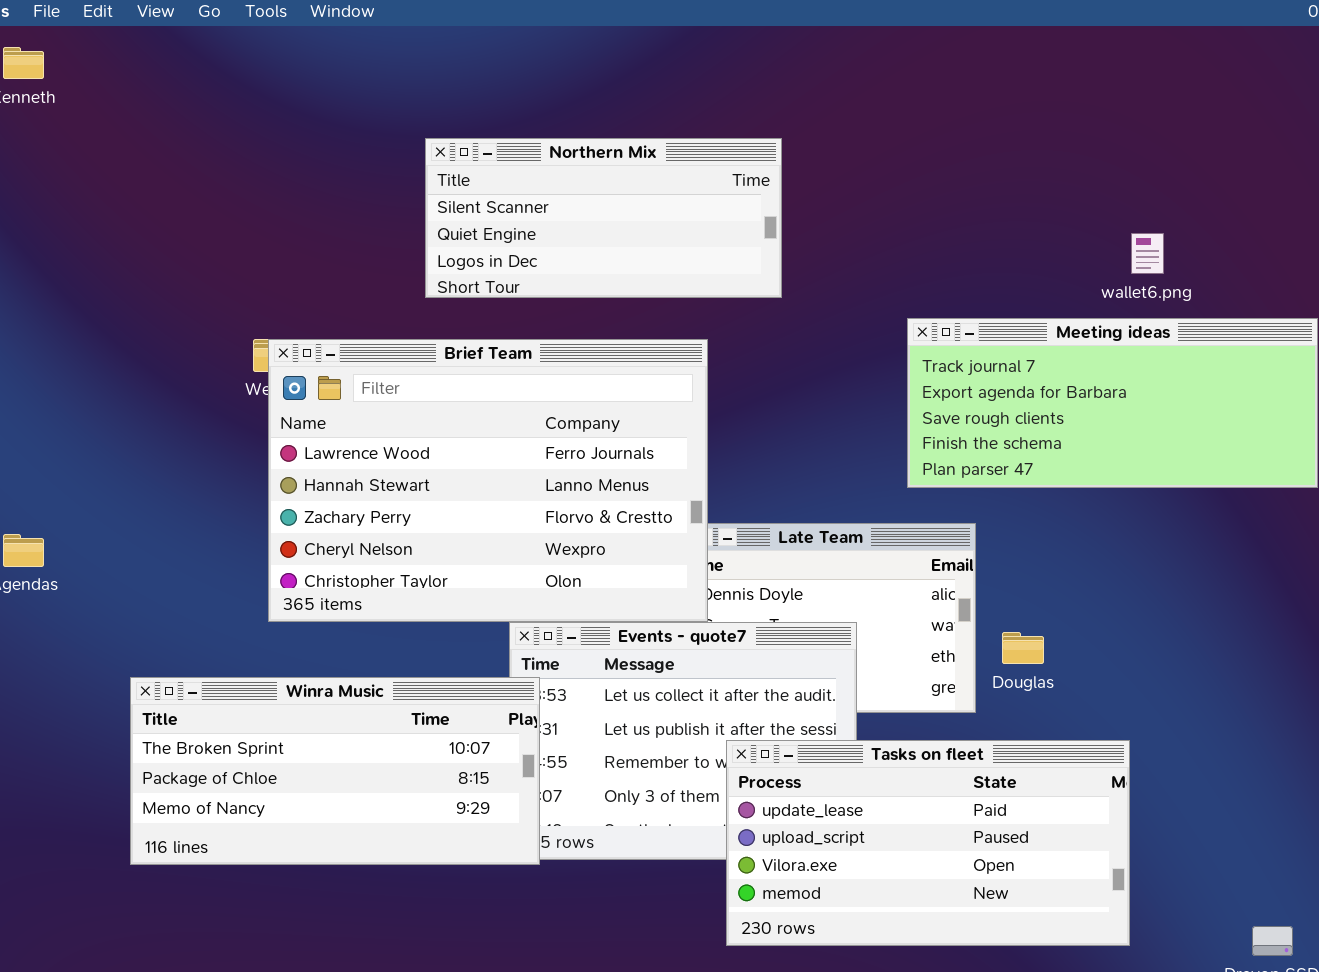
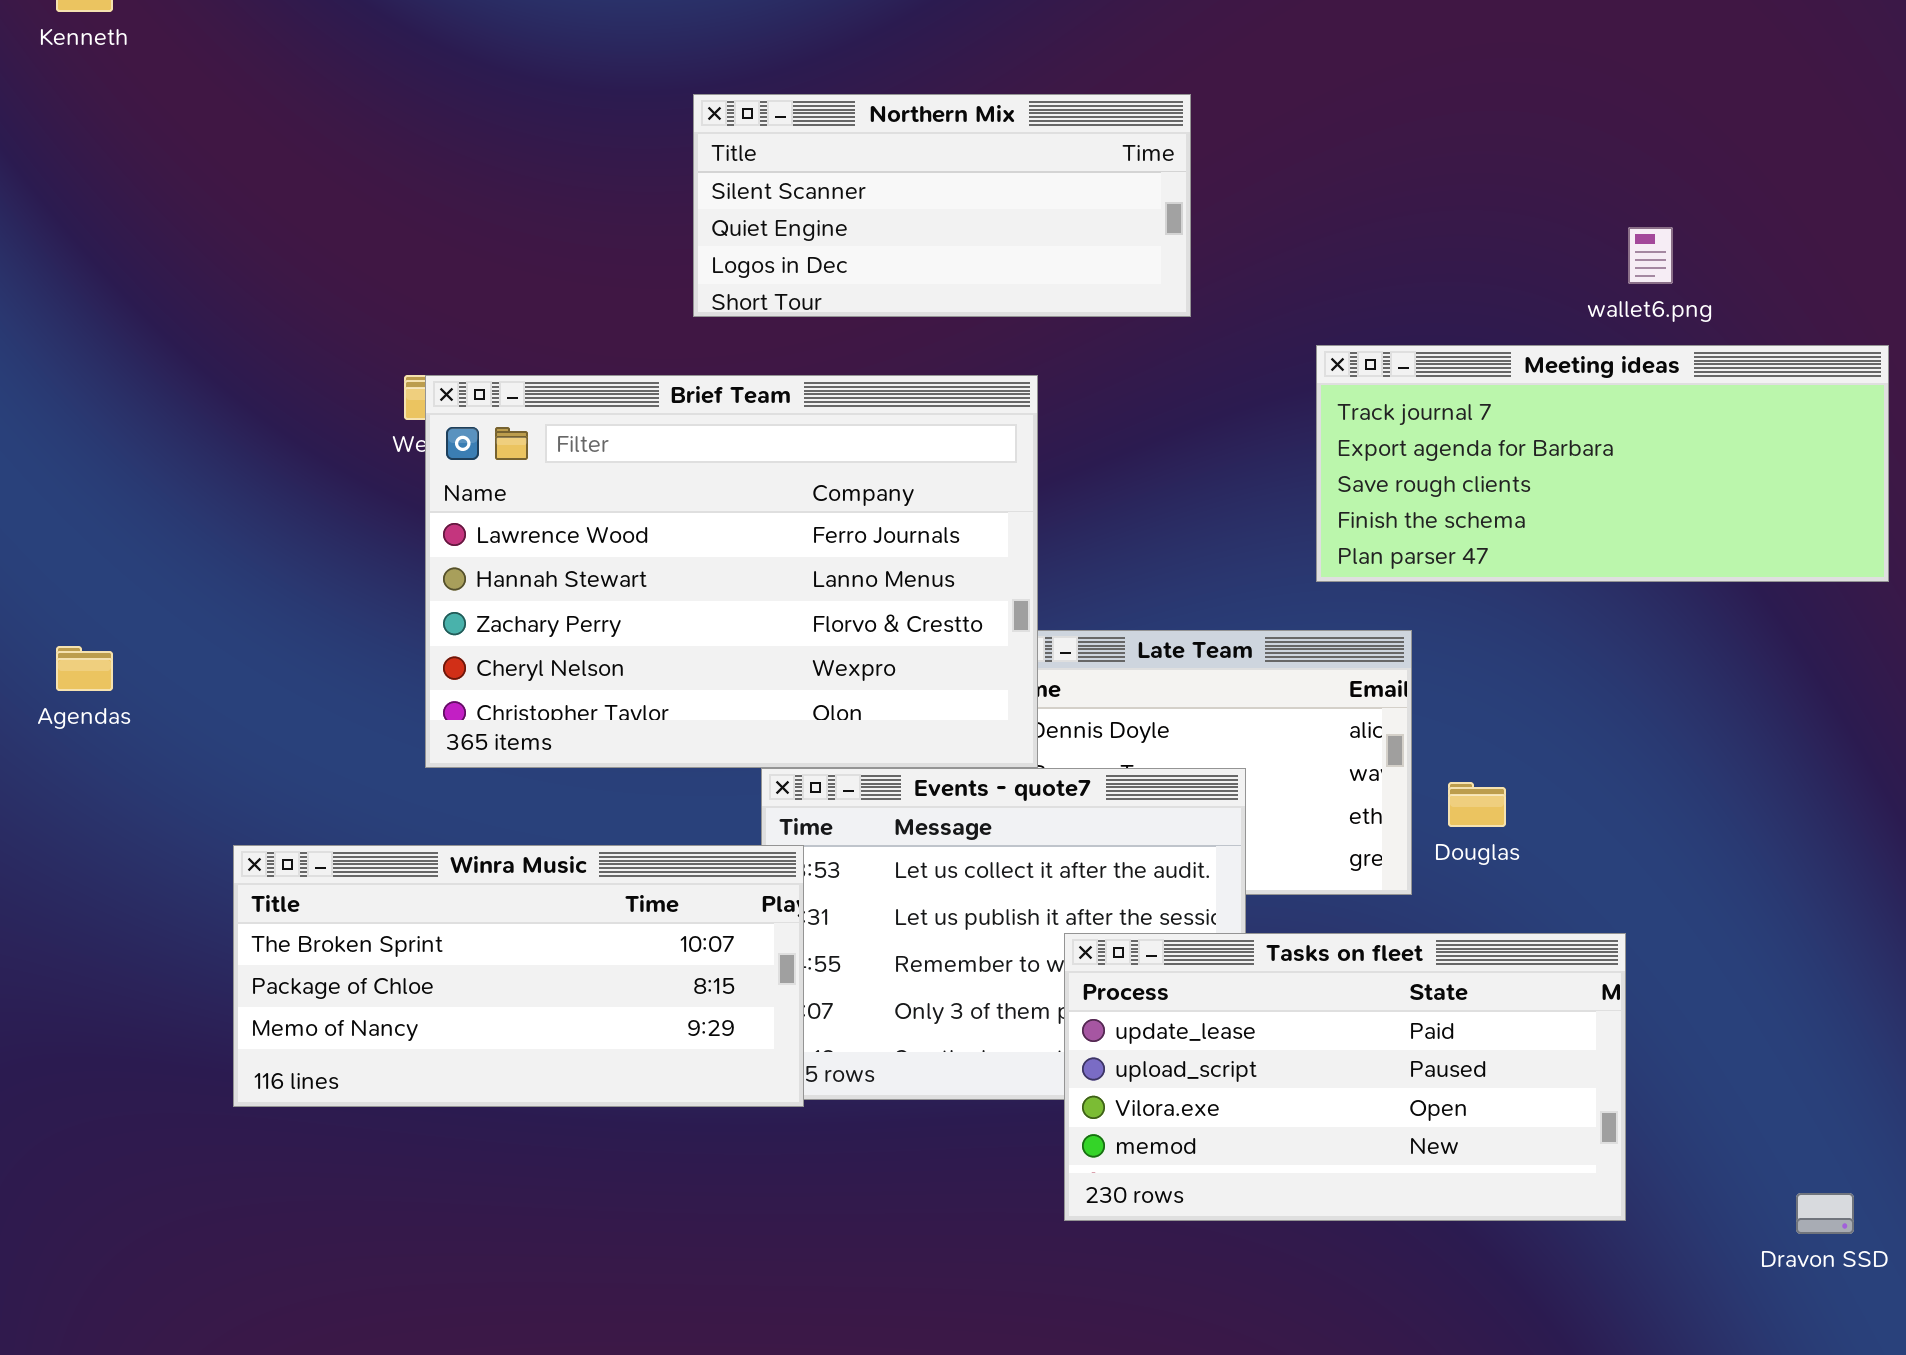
Northern Mix: [425,138,782,298] -> [693,94,1191,317], moved

